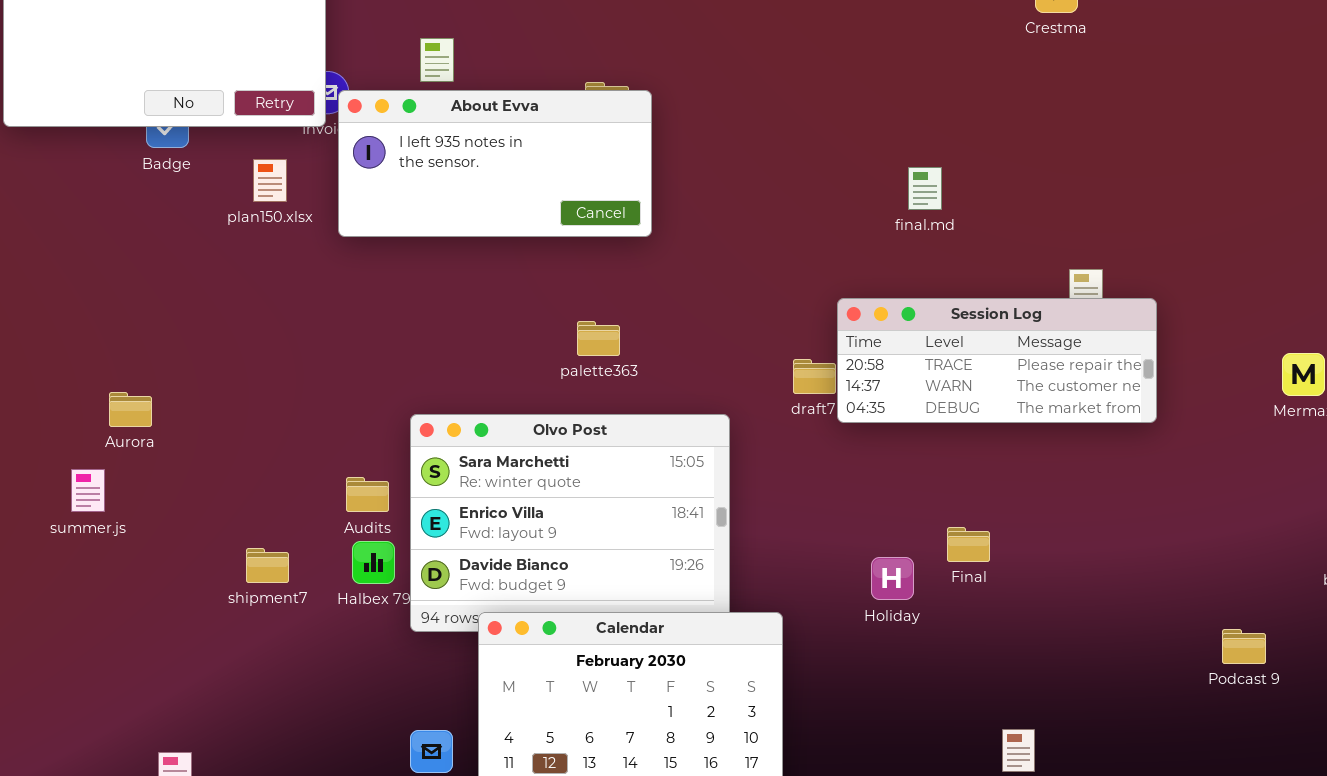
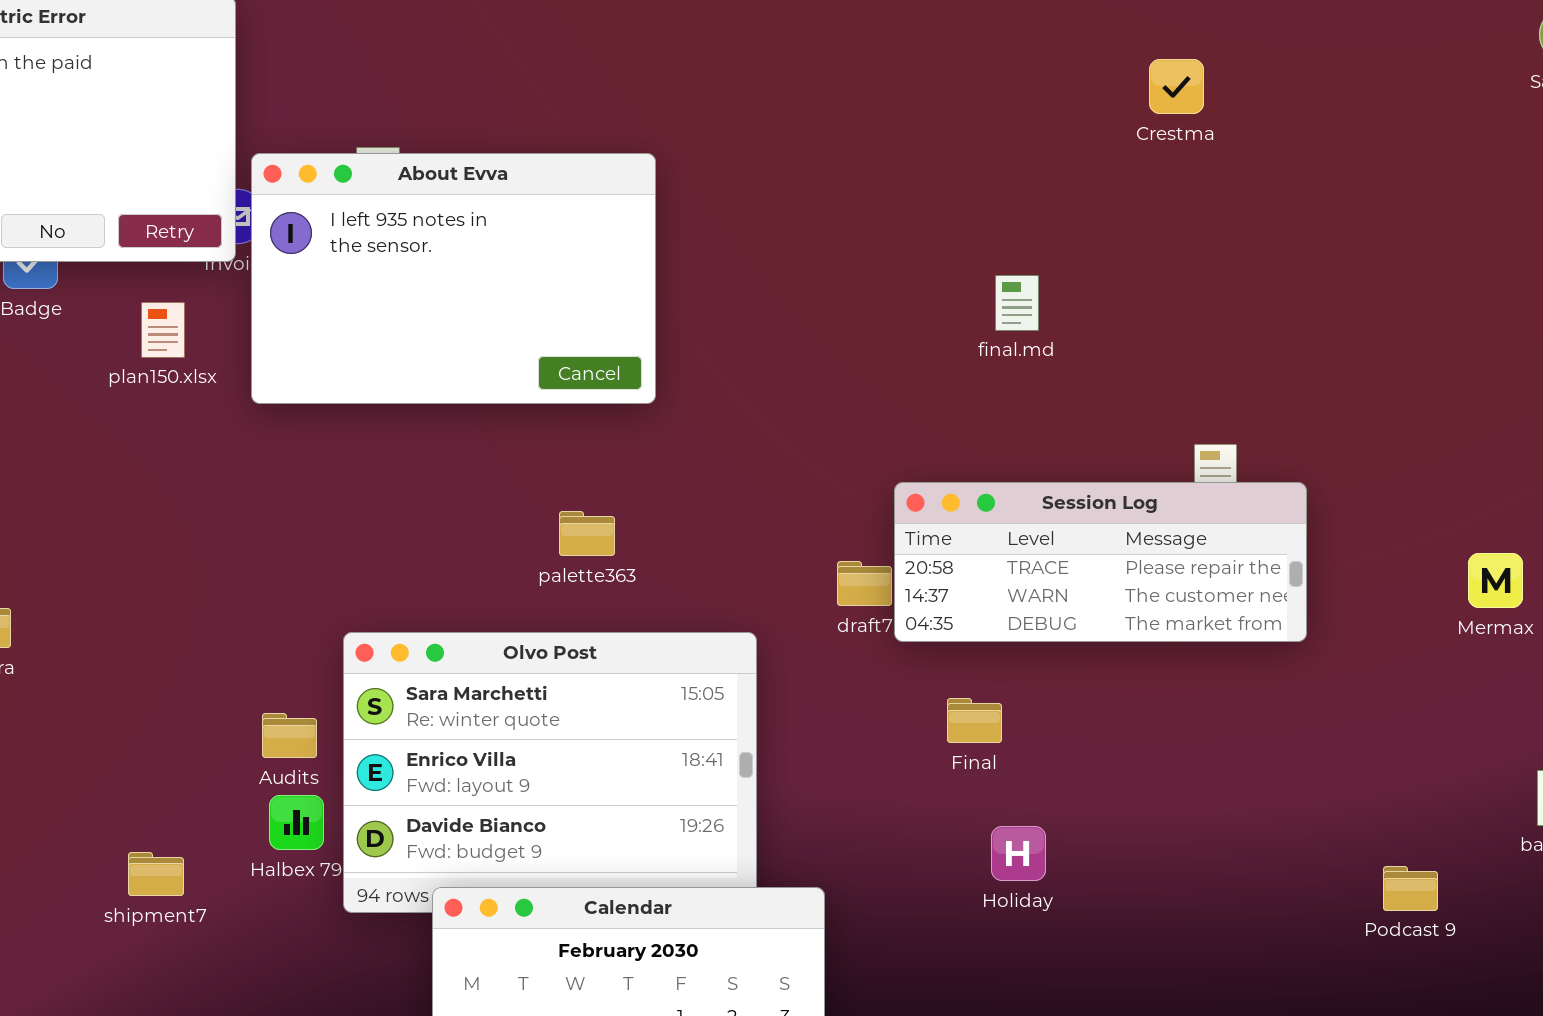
About Evva: [338,90,652,237] -> [251,153,656,404], resized
final.md: [908,167,942,210] -> [995,275,1039,331], moved
Final: [947,527,990,562] -> [947,698,1002,743], moved
shipment7: [246,548,289,583] -> [128,852,184,896], moved
Holiday: [871,557,914,600] -> [991,826,1046,881], moved
Podcast 9: [1222,629,1266,664] -> [1383,866,1438,911], moved

